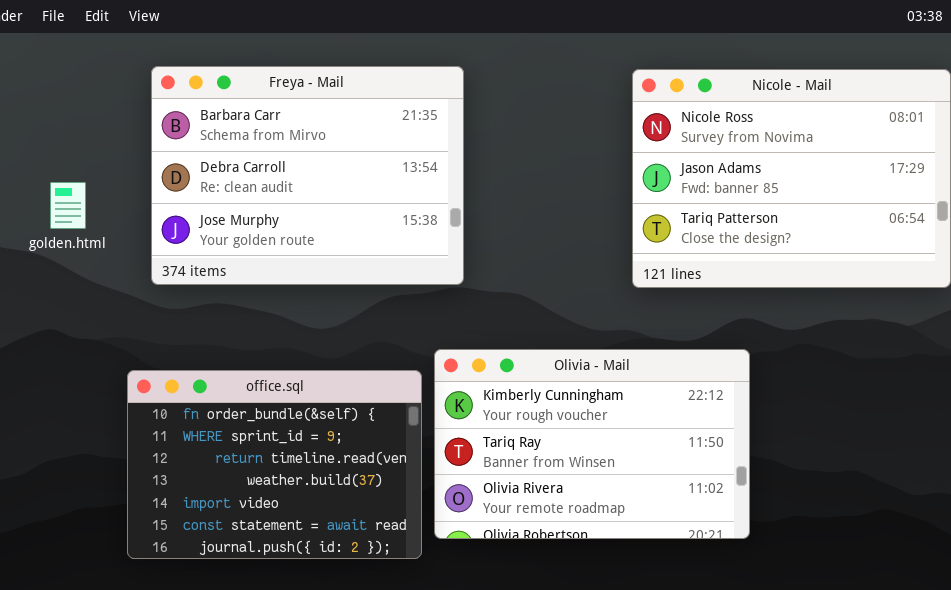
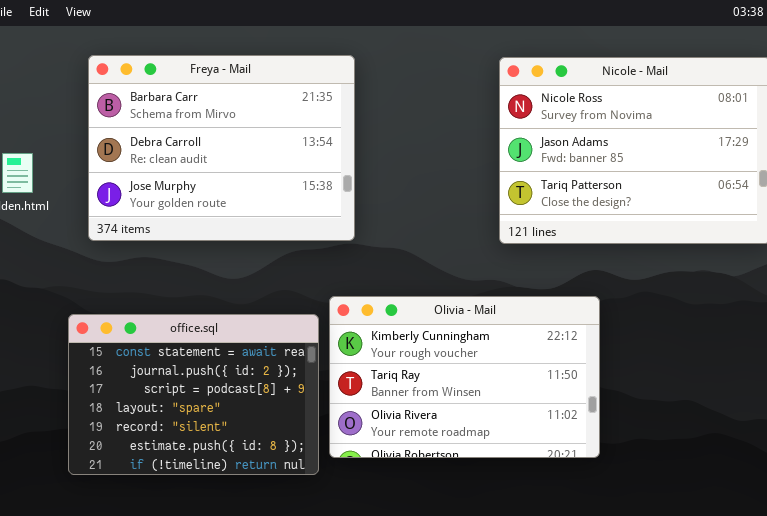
office.sql: [127,370,422,559] -> [68,314,319,475], scrolled down 5 rows

